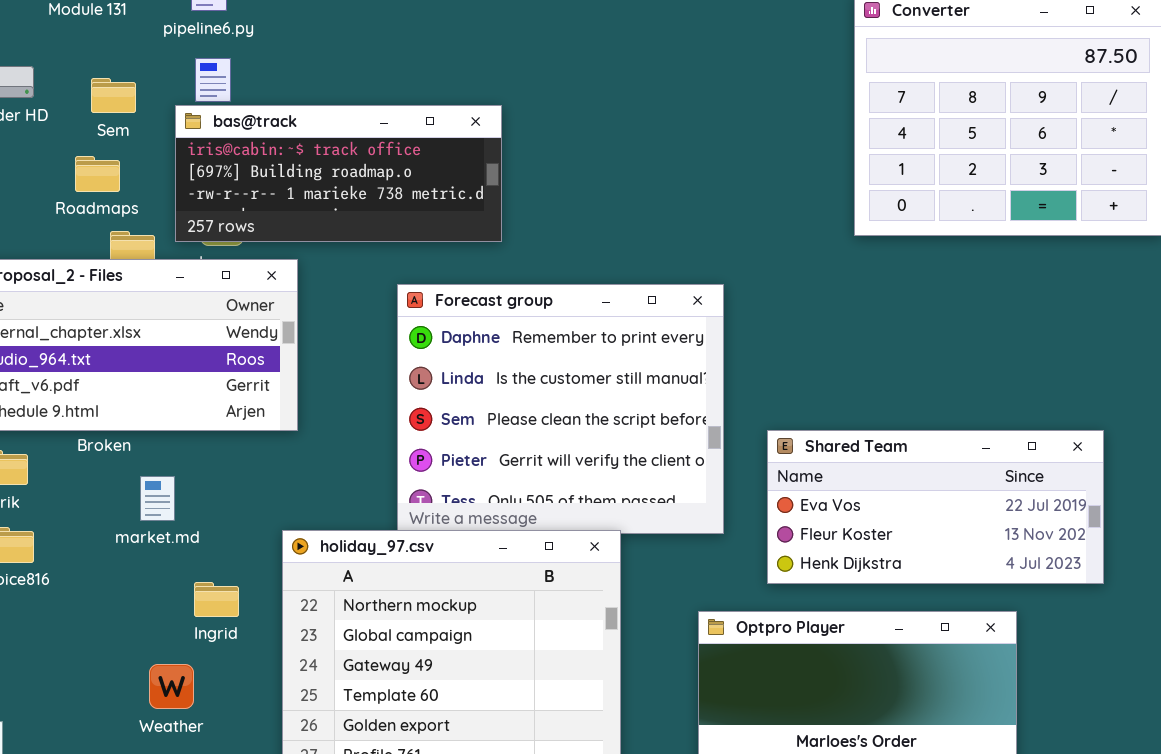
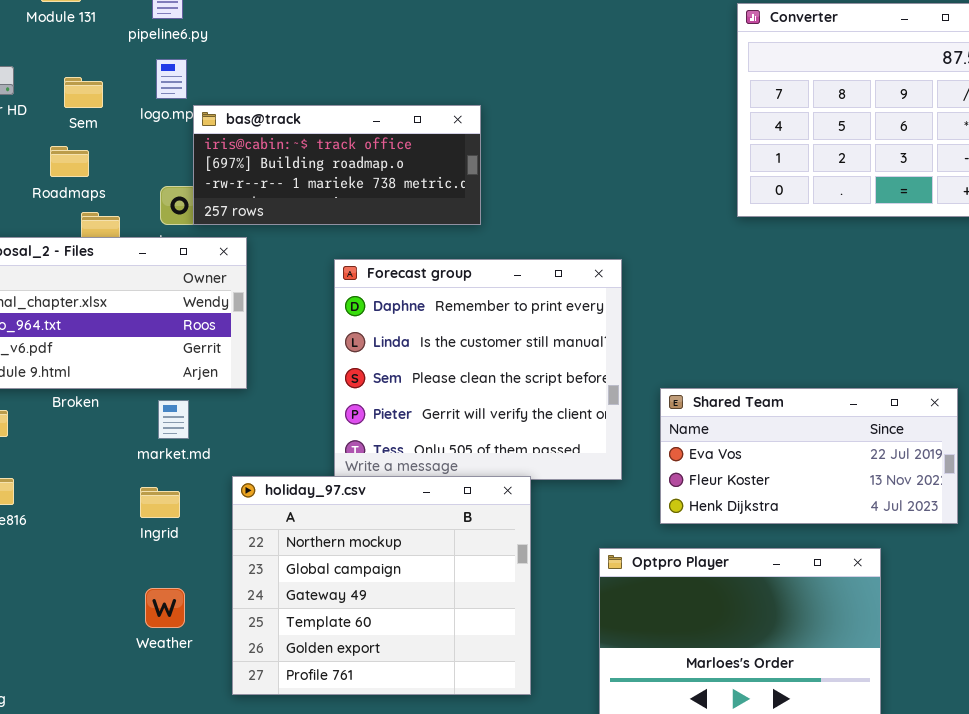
bas@track: [175,105,502,242] -> [193,105,481,225], moved
market.md: [140,476,175,521] -> [158,400,189,439], moved
Ingrid: [194,582,239,617] -> [140,487,180,518], moved
Weather: [149,664,194,709] -> [145,588,185,628], moved

